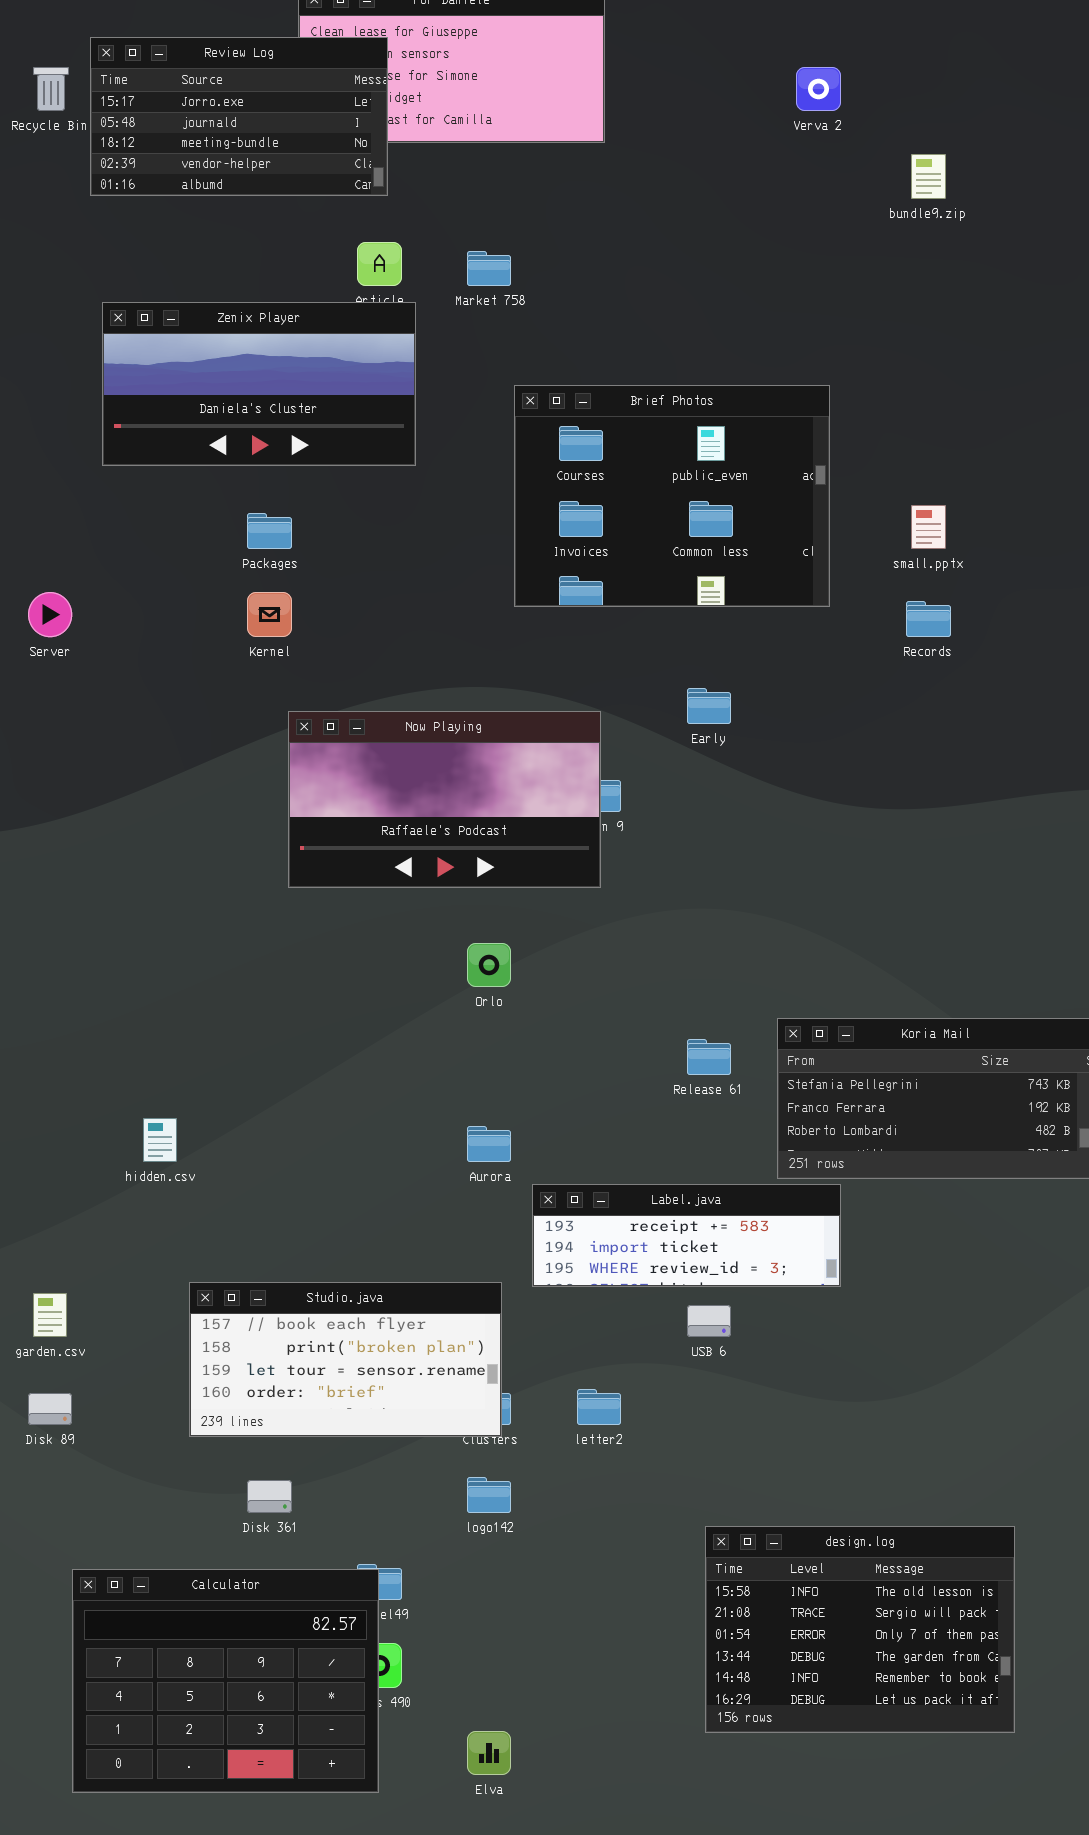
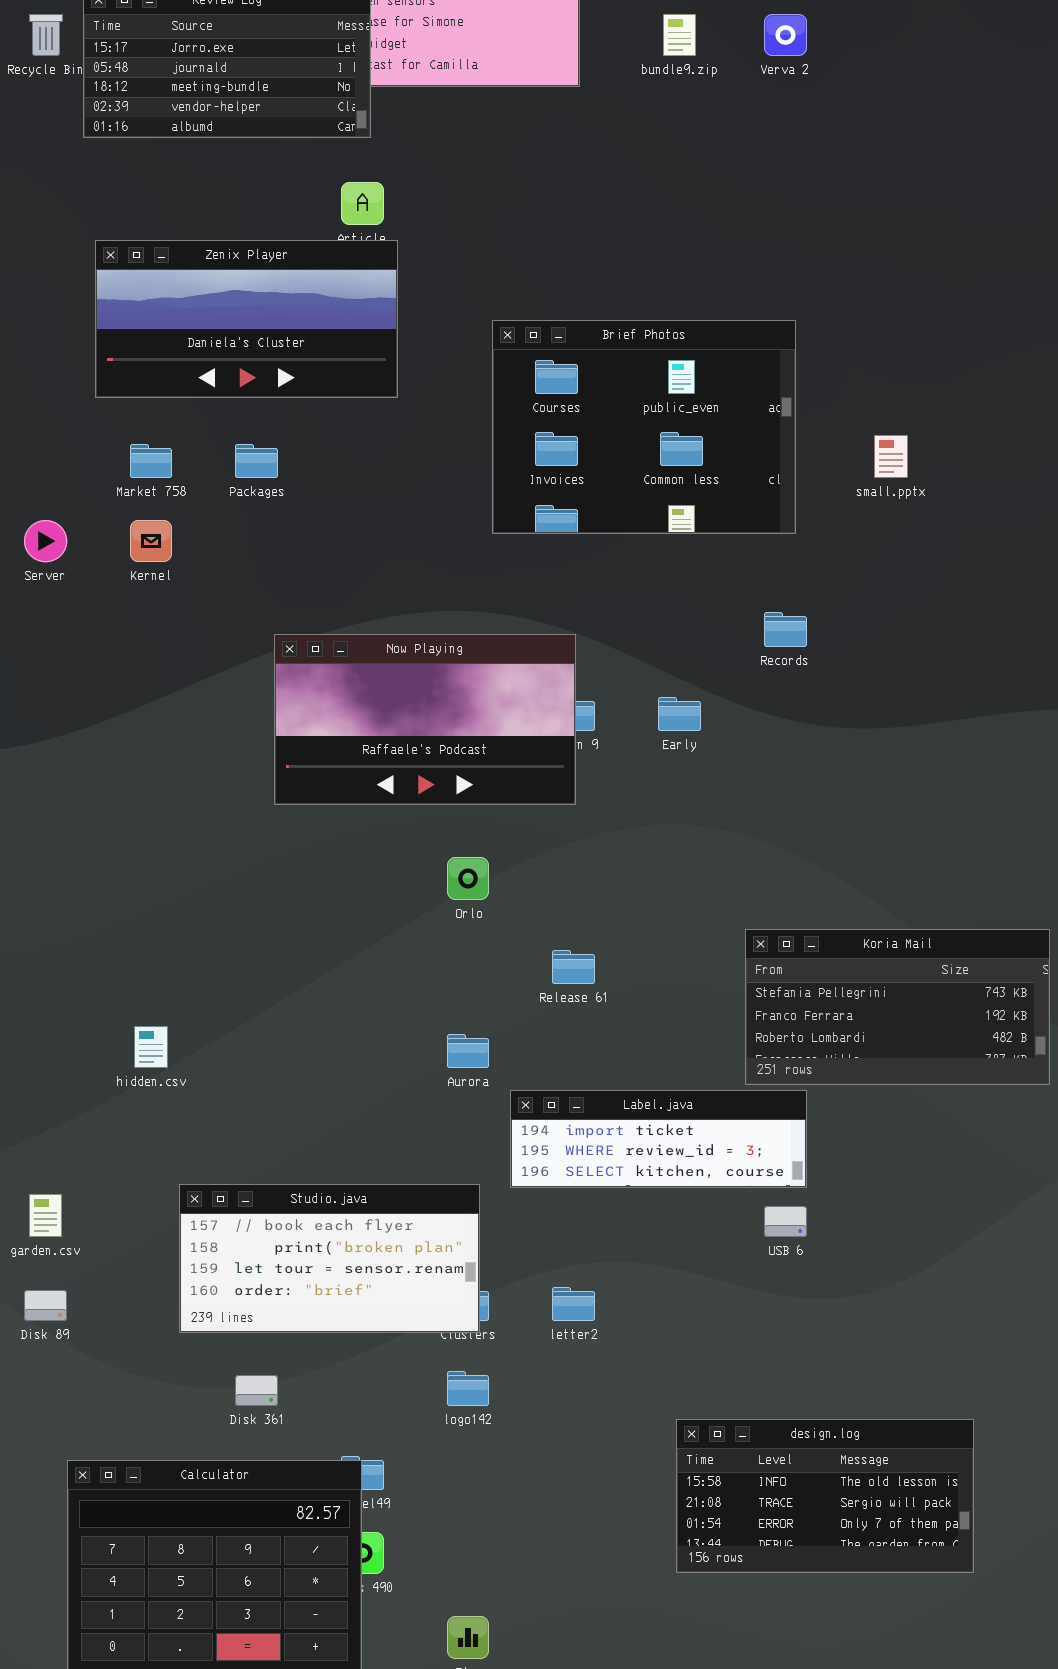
bundle9.zip: [911,154,946,199] -> [663,14,696,56], moved
Market 758: [467,251,511,286] -> [130,444,172,478], moved
Kernel: [247,592,292,637] -> [130,520,172,562], moved
Records: [906,601,951,637] -> [764,612,807,647], moved
Early: [687,688,731,724] -> [658,697,701,731], moved
Release 61: [687,1039,731,1075] -> [552,950,595,984], moved
Label.java: [532,1184,841,1287] -> [510,1090,807,1188], scrolled down 1 row
USB 6: [687,1305,731,1337] -> [764,1206,807,1237], moved
design.log: [705,1526,1015,1733] -> [676,1419,974,1573], resized

